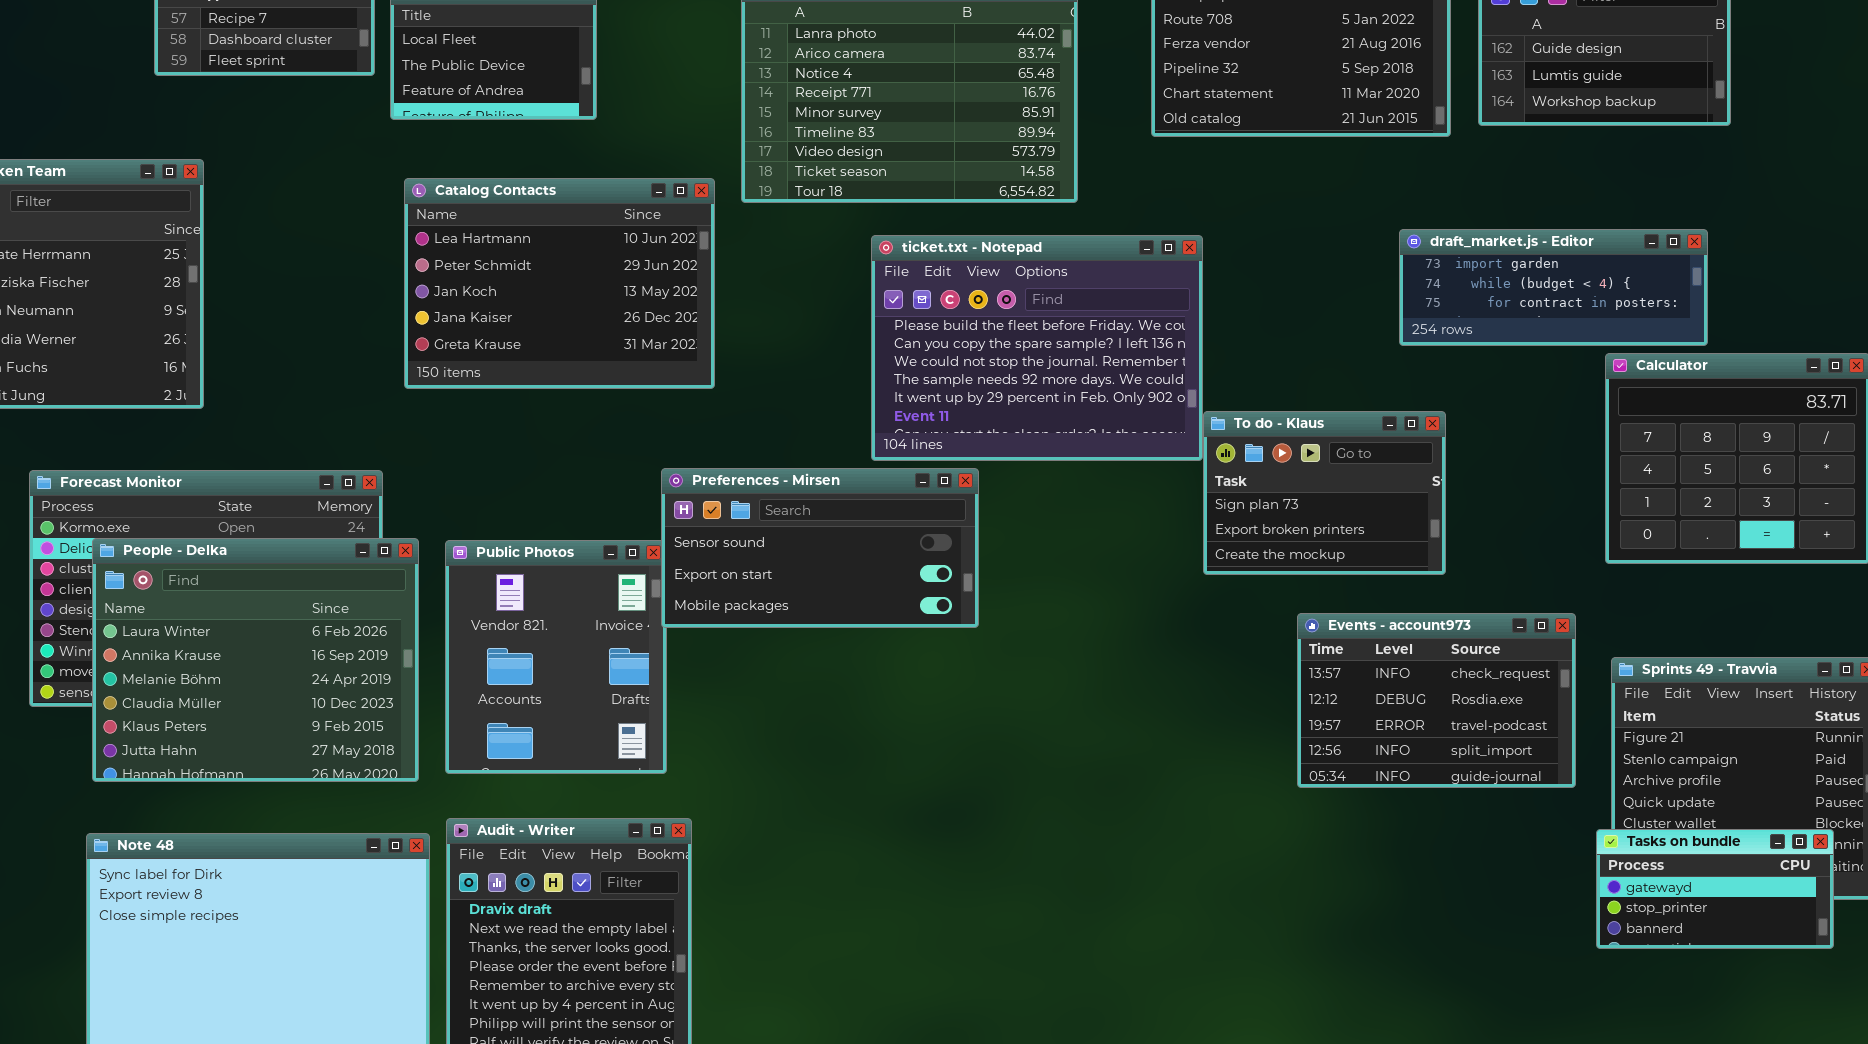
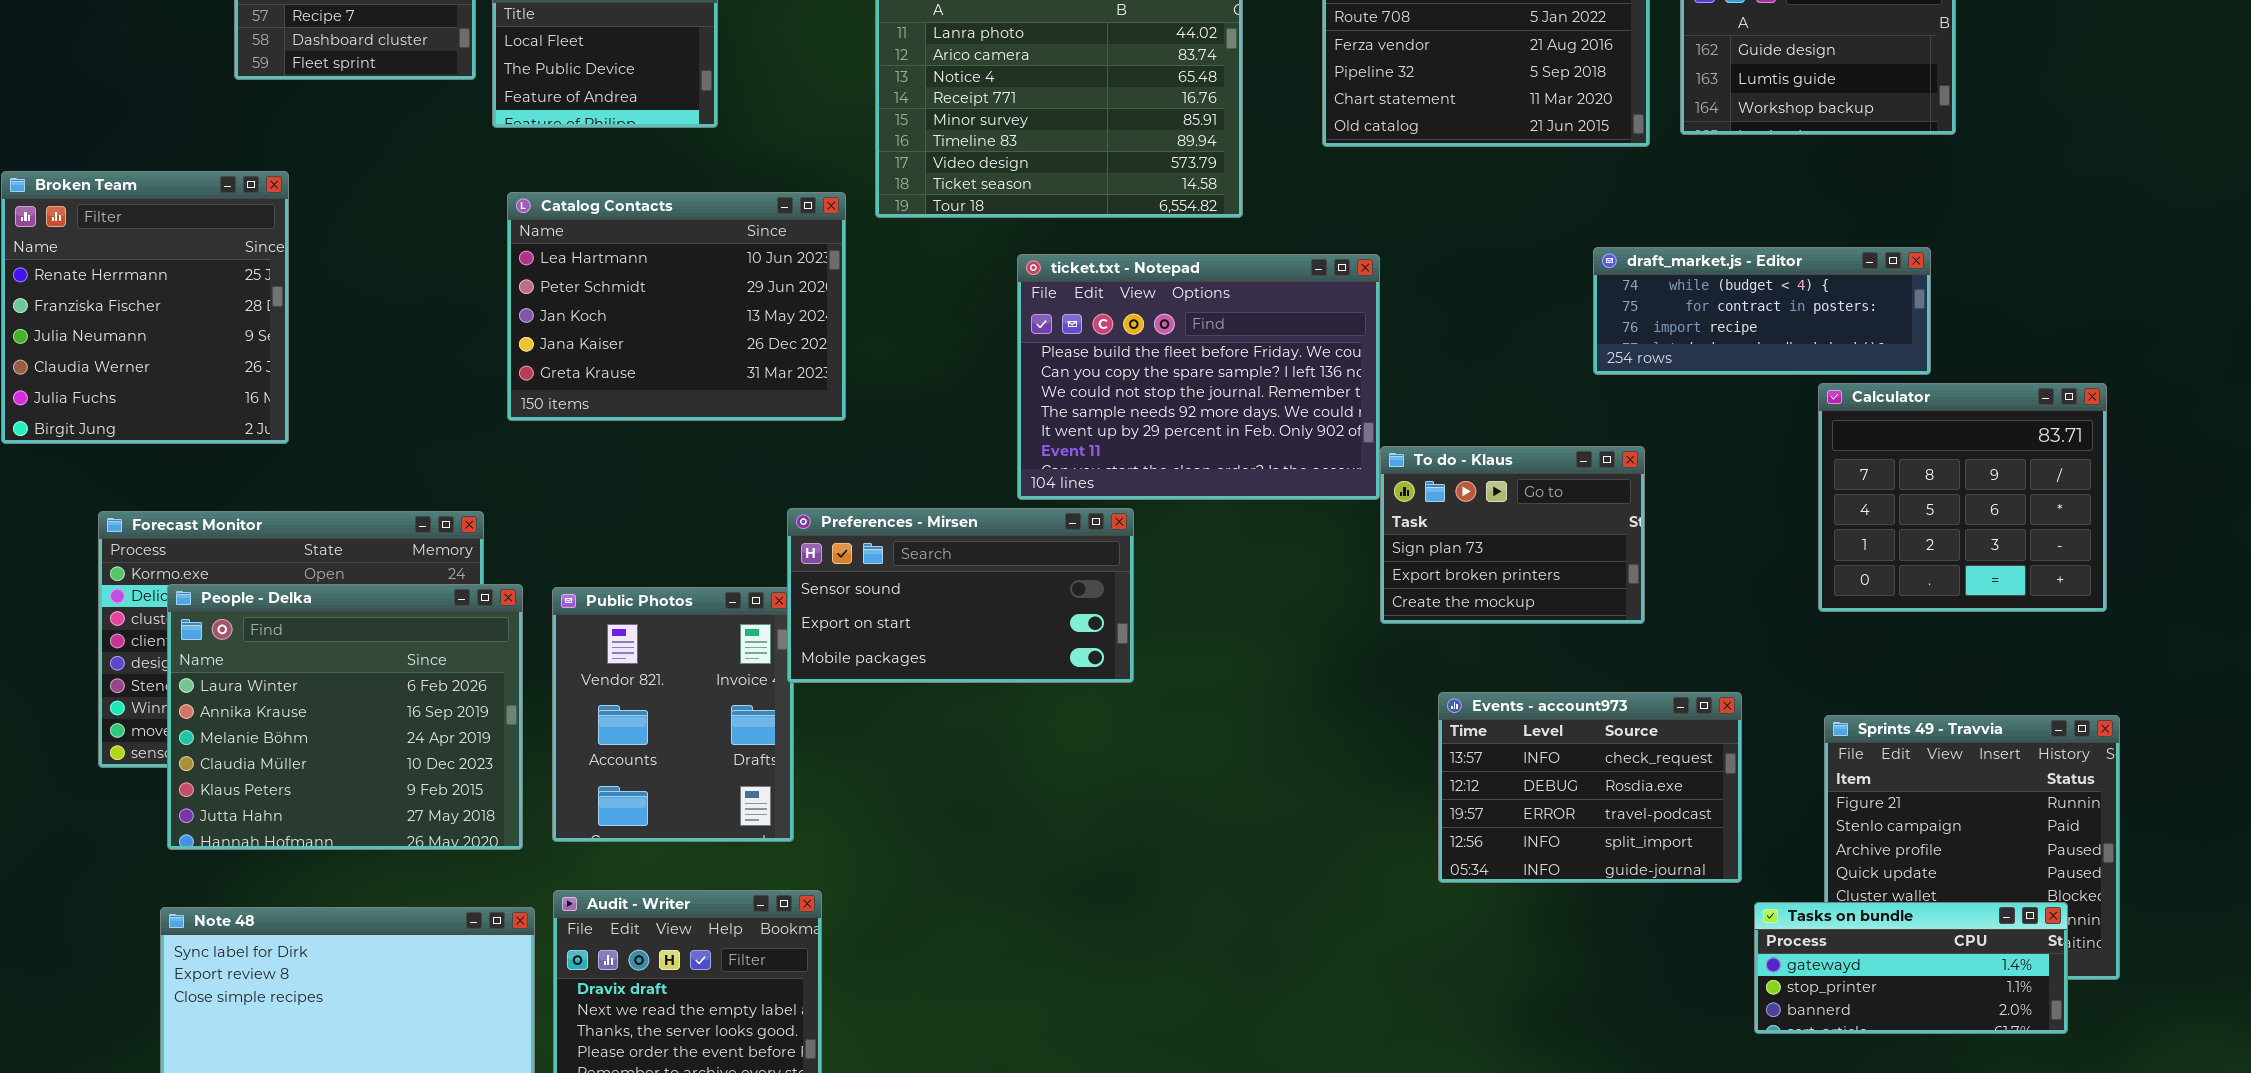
draft_market.js - Editor: [1399,229,1708,346] -> [1593,247,1931,375], scrolled down 1 row
Events - account973: [1297,613,1576,788] -> [1438,692,1742,883], moved
Tasks on bundle: [1596,829,1834,949] -> [1754,902,2068,1034], resized

